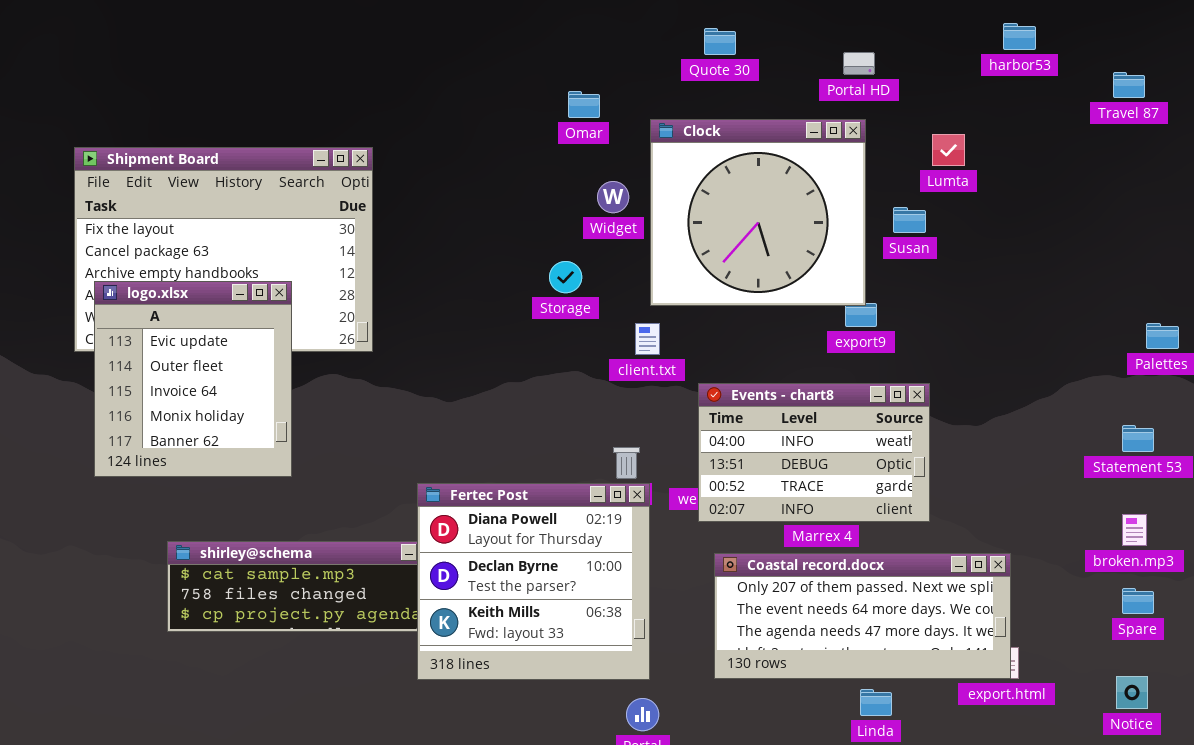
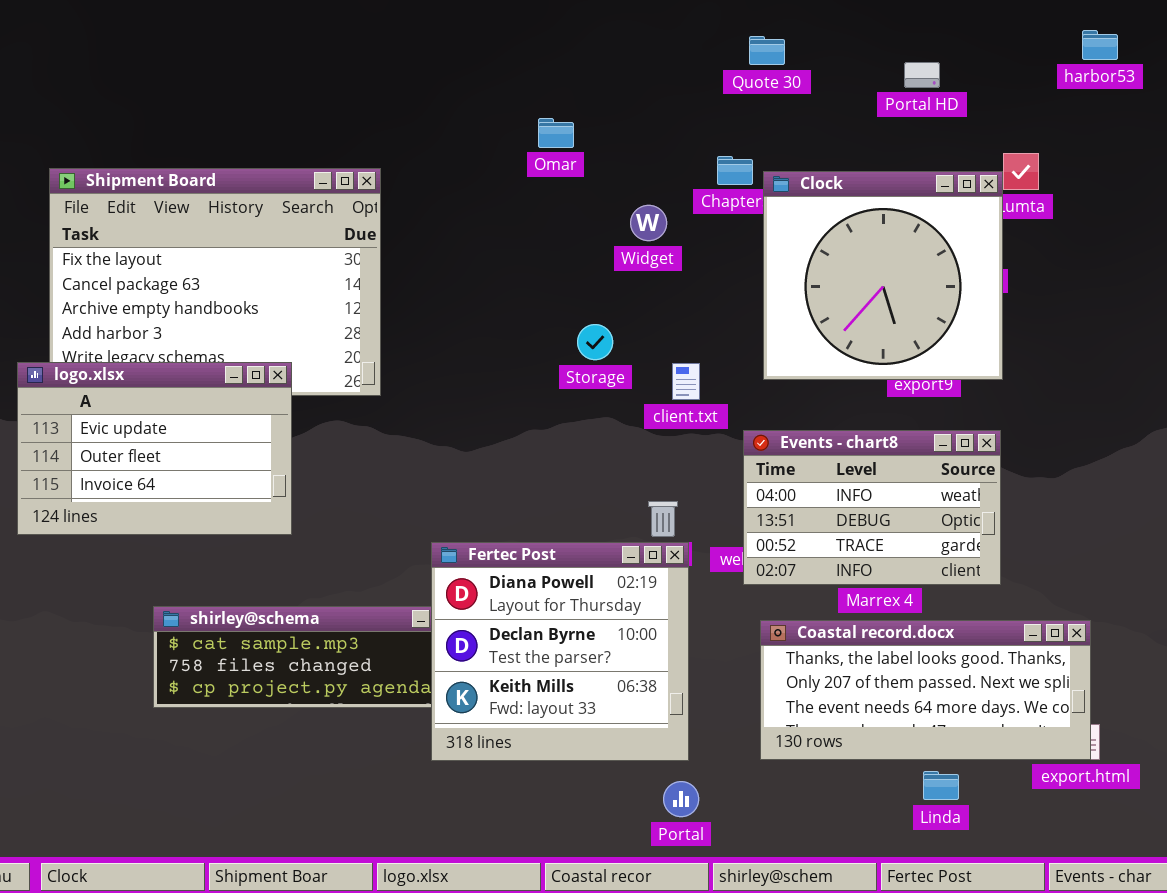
Omar: [568,91,600,118] -> [538,118,574,148], moved
Clock: [650,119,866,306] -> [763,171,1003,380], moved
Storage: [549,261,582,293] -> [577,324,613,360], moved
logo.xlsx: [94,281,292,477] -> [17,362,292,535], resized
Coastal record.docx: [714,553,1011,679] -> [760,620,1091,760], scrolled up 1 row

